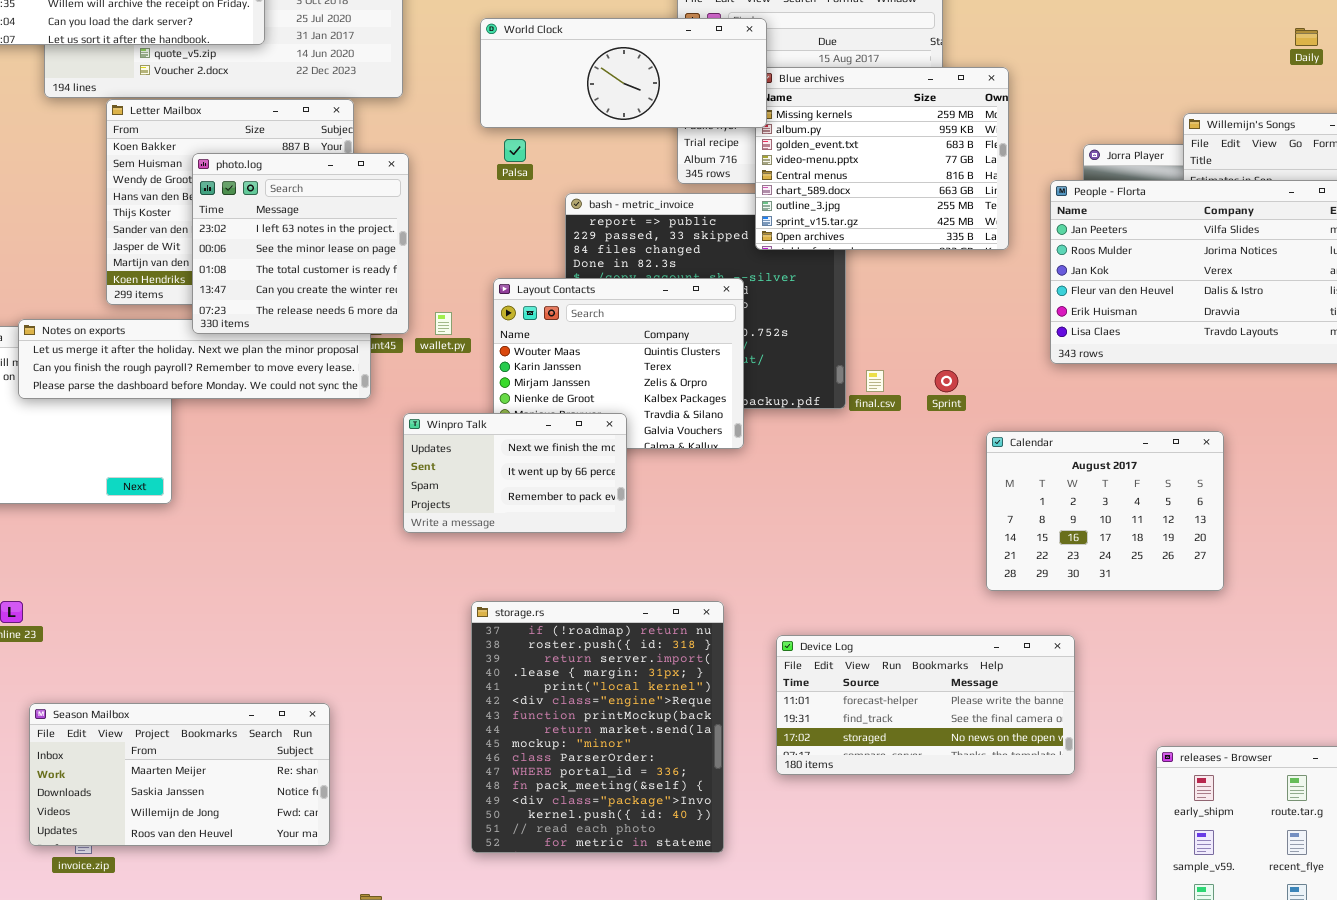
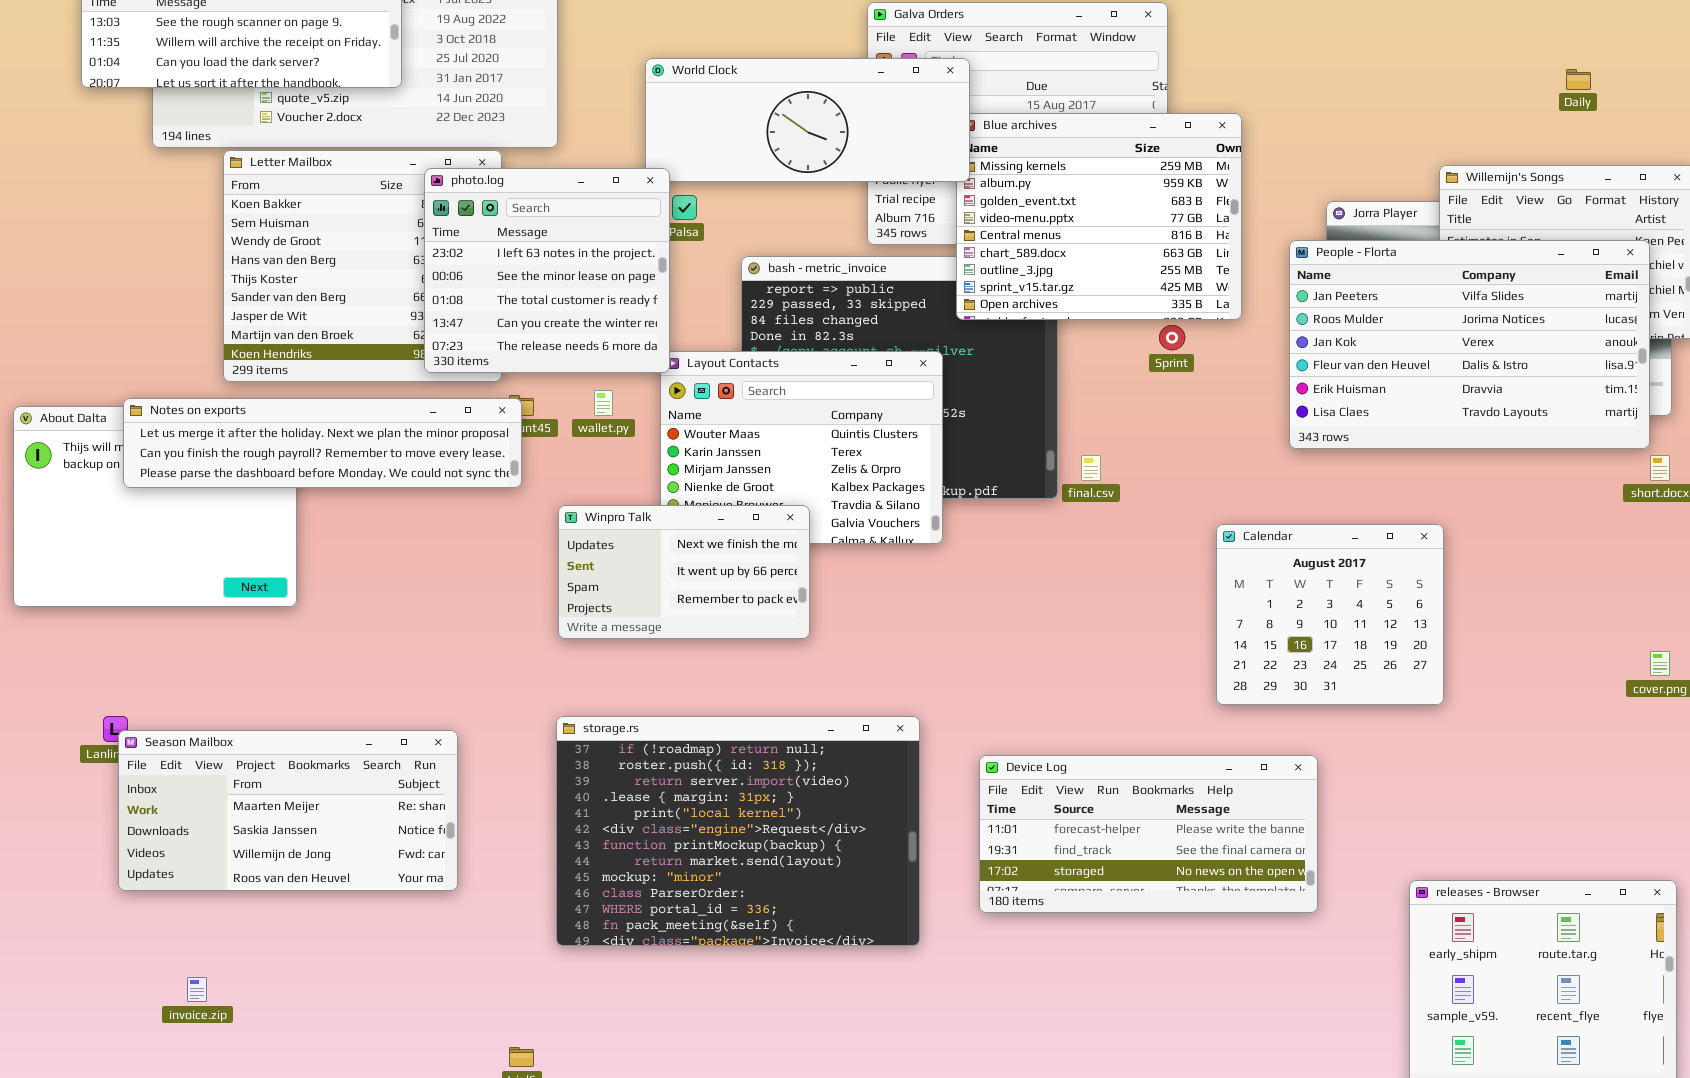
photo.log: [192,153,409,334] -> [424,168,670,373], moved
Sprint: [935,370,958,392] -> [1159,325,1185,350], moved
Calendar: [986,431,1224,591] -> [1216,524,1444,705], resized
storage.rs: [471,601,724,853] -> [556,716,920,946], resized
Season Mailbox: [29,703,330,846] -> [118,730,458,891], moved

